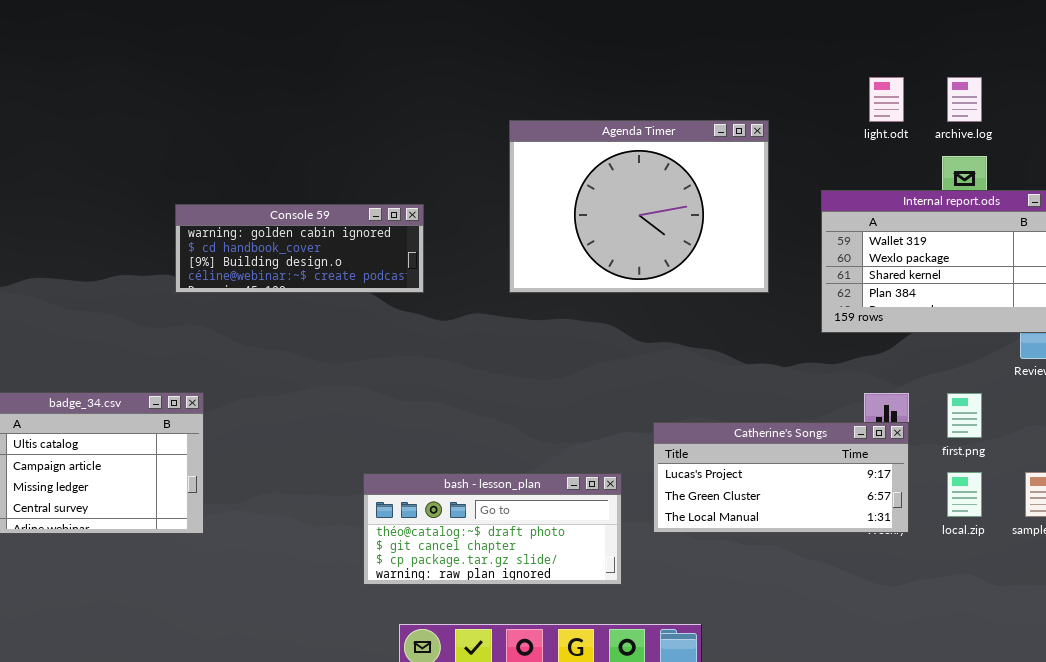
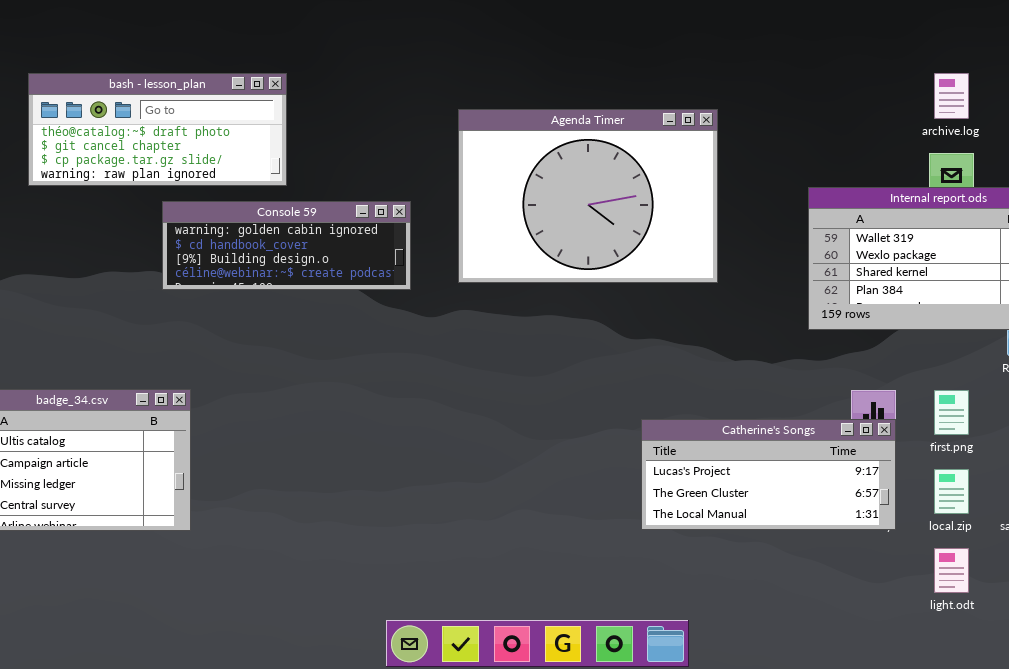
light.odt: [869,77,904,122] -> [934,548,969,593], moved
Agenda Timer: [509,120,769,293] -> [458,109,718,283], moved
bash - lesson_plan: [363,473,622,585] -> [28,73,287,186], moved

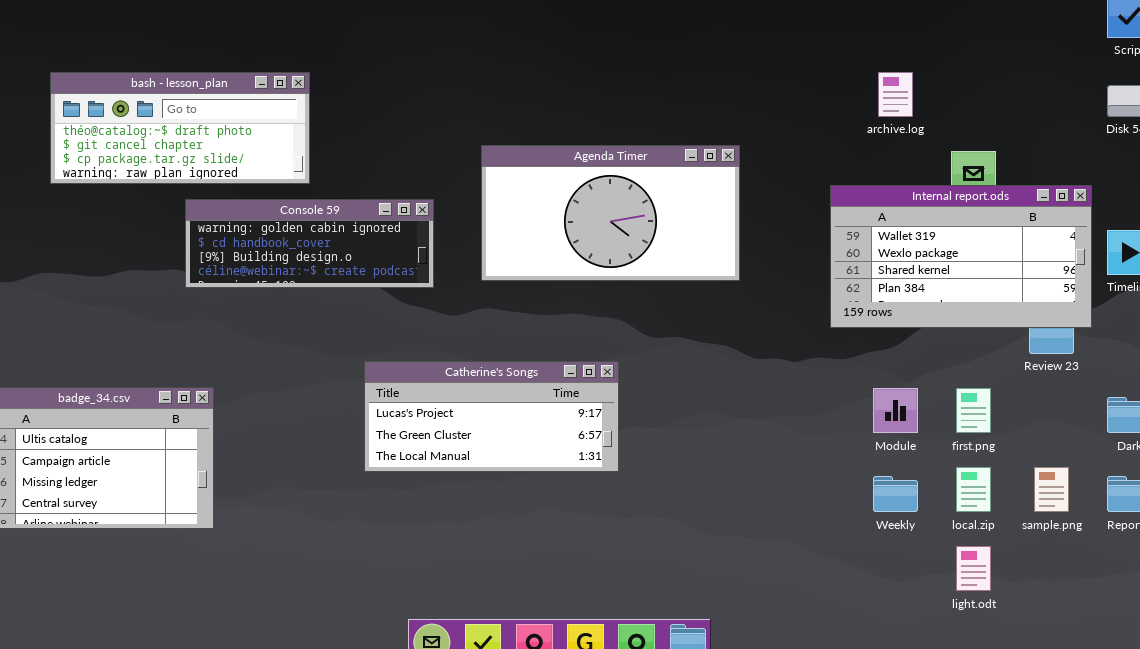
archive.log: [934,73,969,119] -> [878,72,913,117], moved
Agenda Timer: [458,109,718,283] -> [481,145,740,281], resized
Catherine's Songs: [641,419,896,530] -> [364,361,619,472], moved

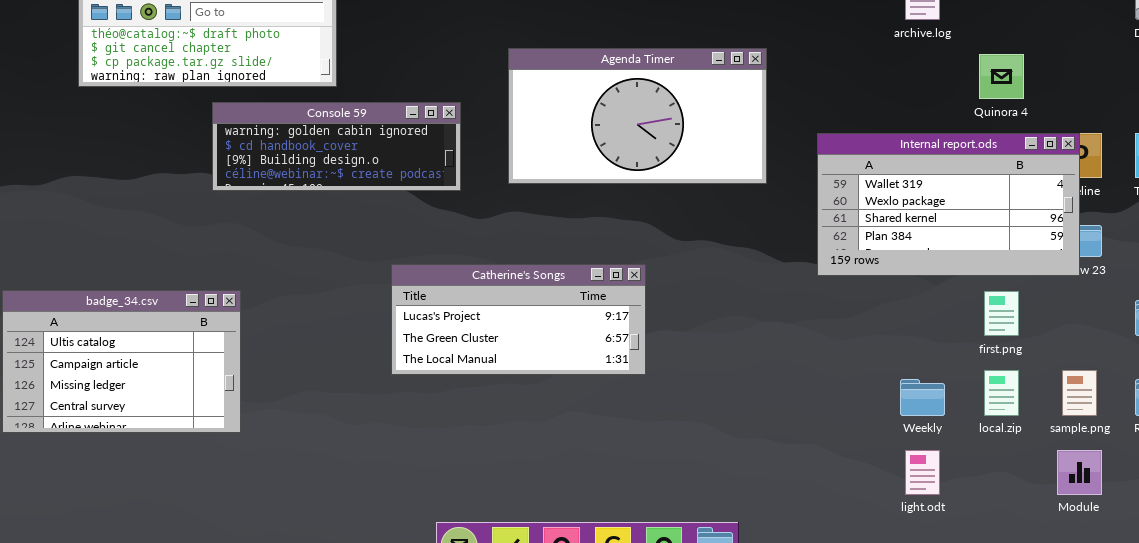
Internal report.ods: [830,185,1092,328] -> [817,133,1080,276], moved
Module: [873,388,918,433] -> [1057,450,1102,495], moved
light.odt: [956,546,991,591] -> [905,450,940,495], moved

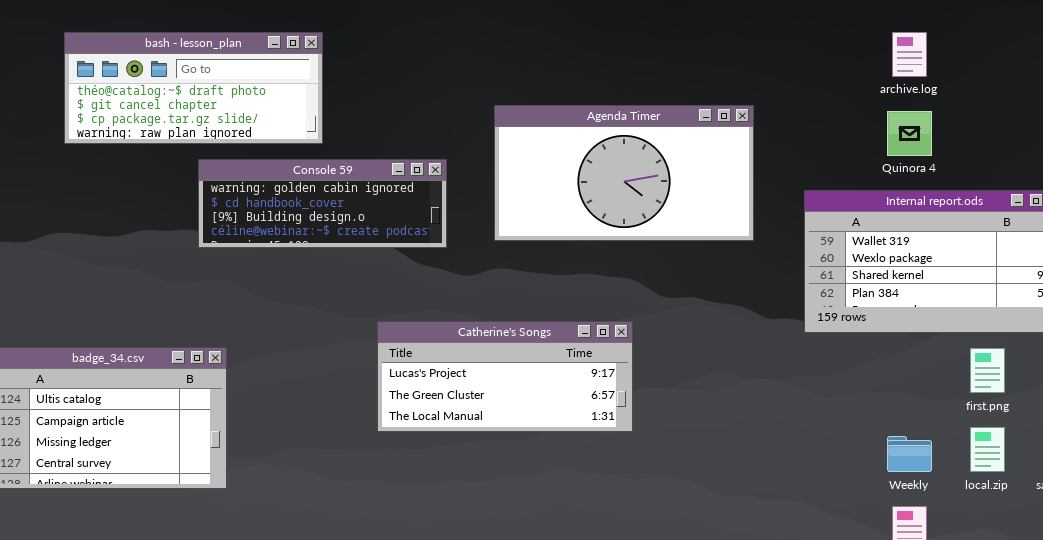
Quinora 4: [979,54,1024,99] -> [887,111,932,156], moved

